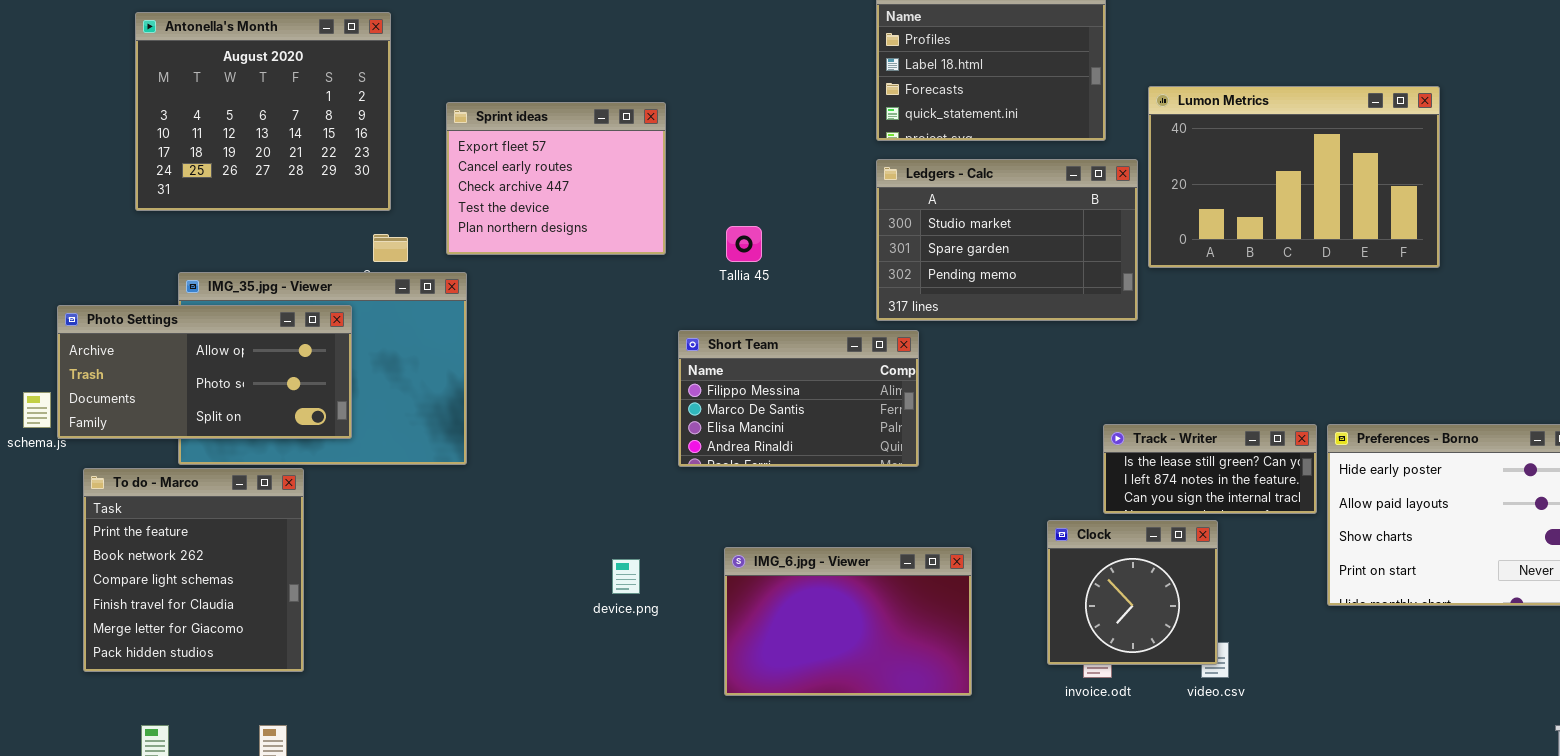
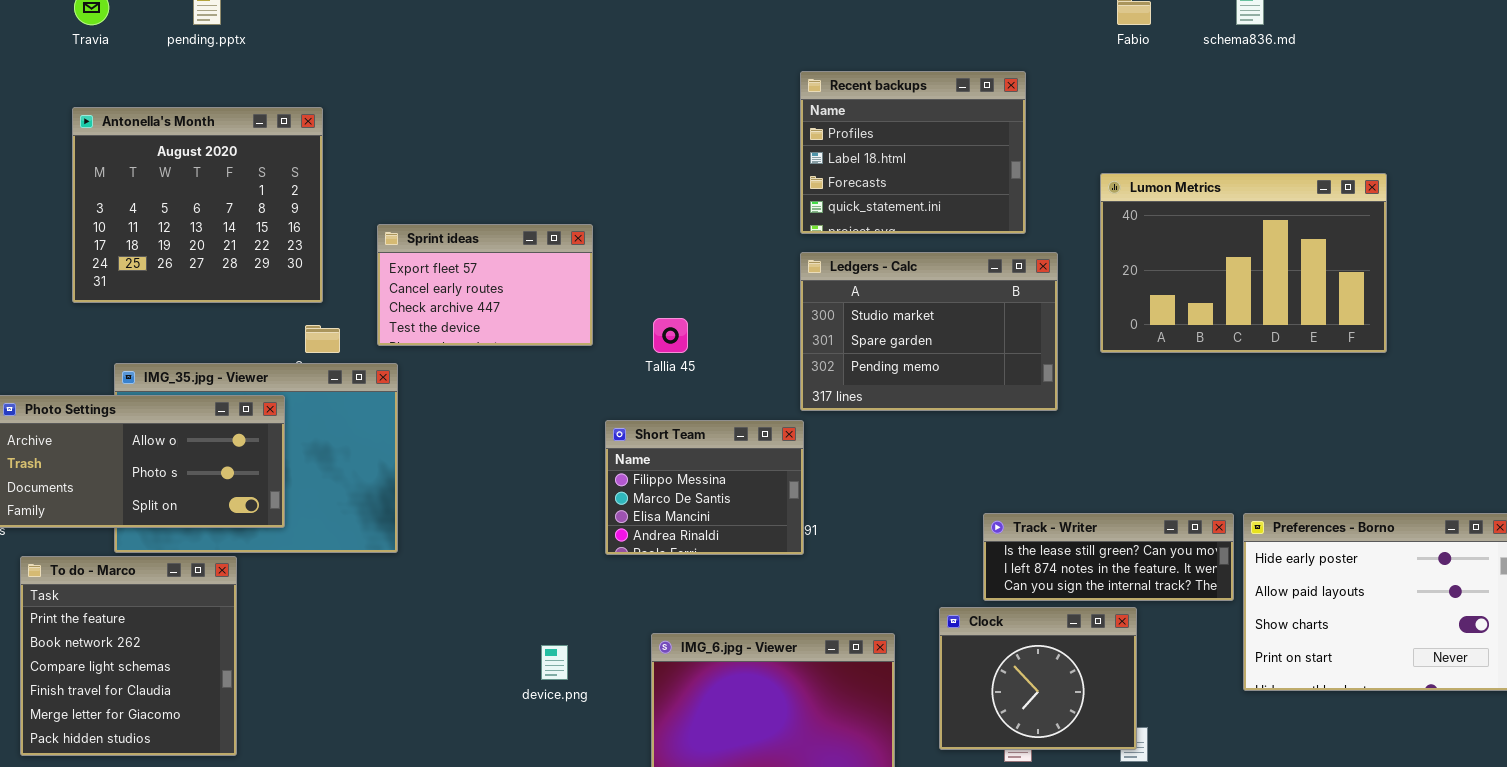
Lumon Metrics: [1148,86,1440,268] -> [1100,173,1387,353], moved
Sprint ideas: [446,102,666,255] -> [377,224,593,346], resized
Short Team: [678,330,919,467] -> [605,420,804,555], resized
Track - Writer: [1103,424,1317,514] -> [983,513,1234,601], resized
Clock: [1047,520,1218,665] -> [939,607,1137,750], resized

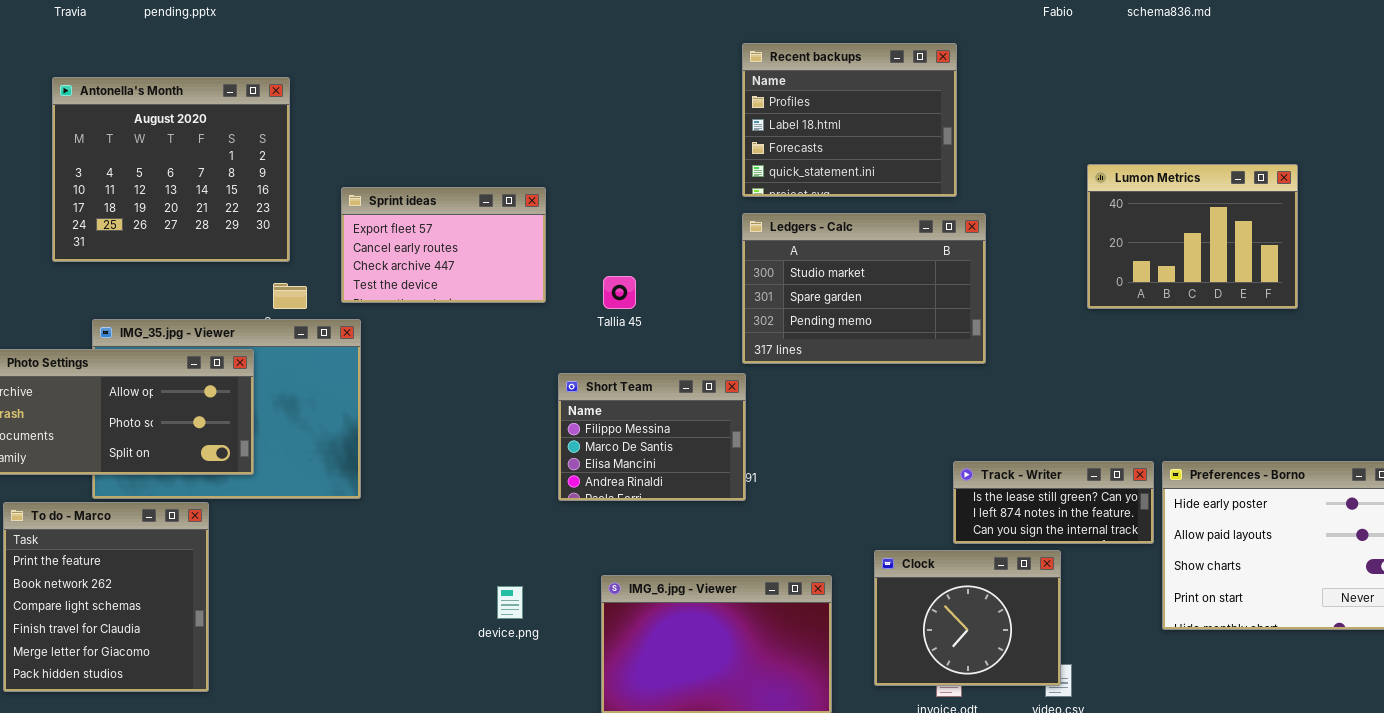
Lumon Metrics: [1100,173,1387,353] -> [1087,164,1298,309], resized
Track - Writer: [983,513,1234,601] -> [953,461,1154,544], resized

